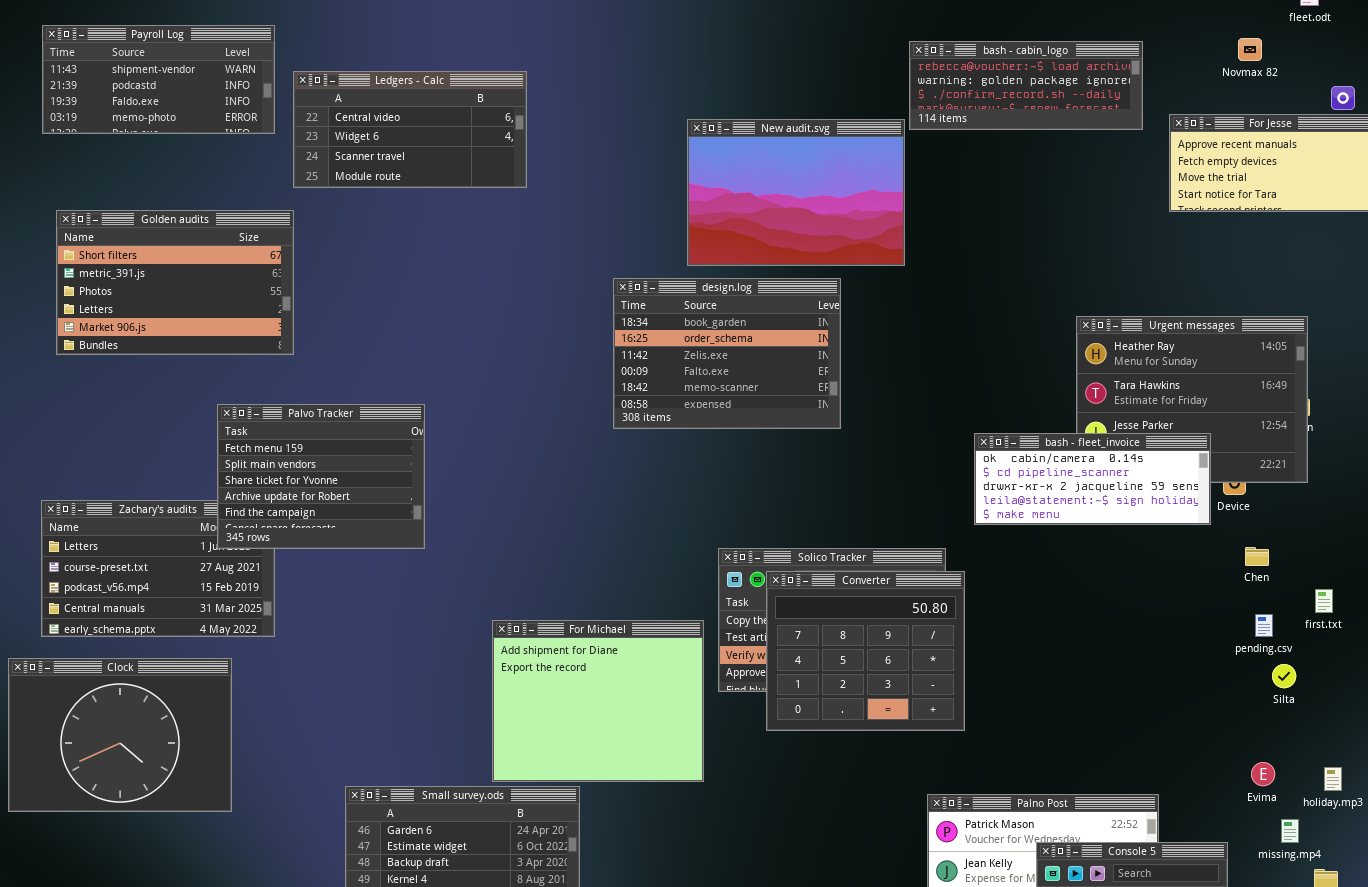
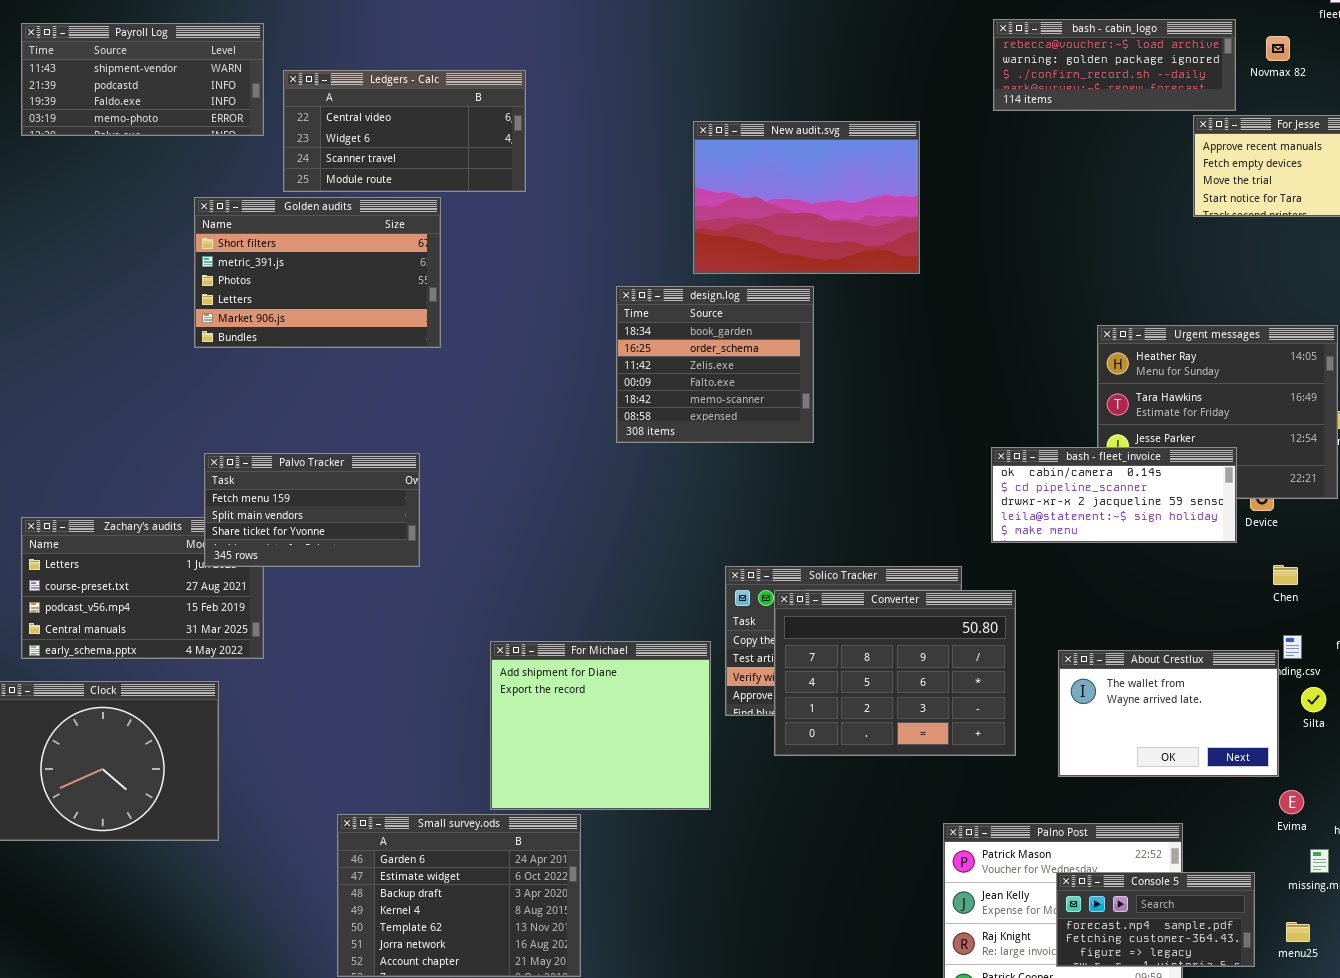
bash - cabin_logo: [909,41,1143,130] -> [993,19,1236,111], moved
Golden audits: [56,210,294,355] -> [194,197,441,348], moved
design.log: [613,278,841,429] -> [616,286,814,443], resized
Palvo Tracker: [217,404,425,549] -> [204,453,420,567], resized
Converter: [766,571,965,731] -> [774,590,1016,756], resized
About Crestlux: none -> [1058,650,1279,777], opened

